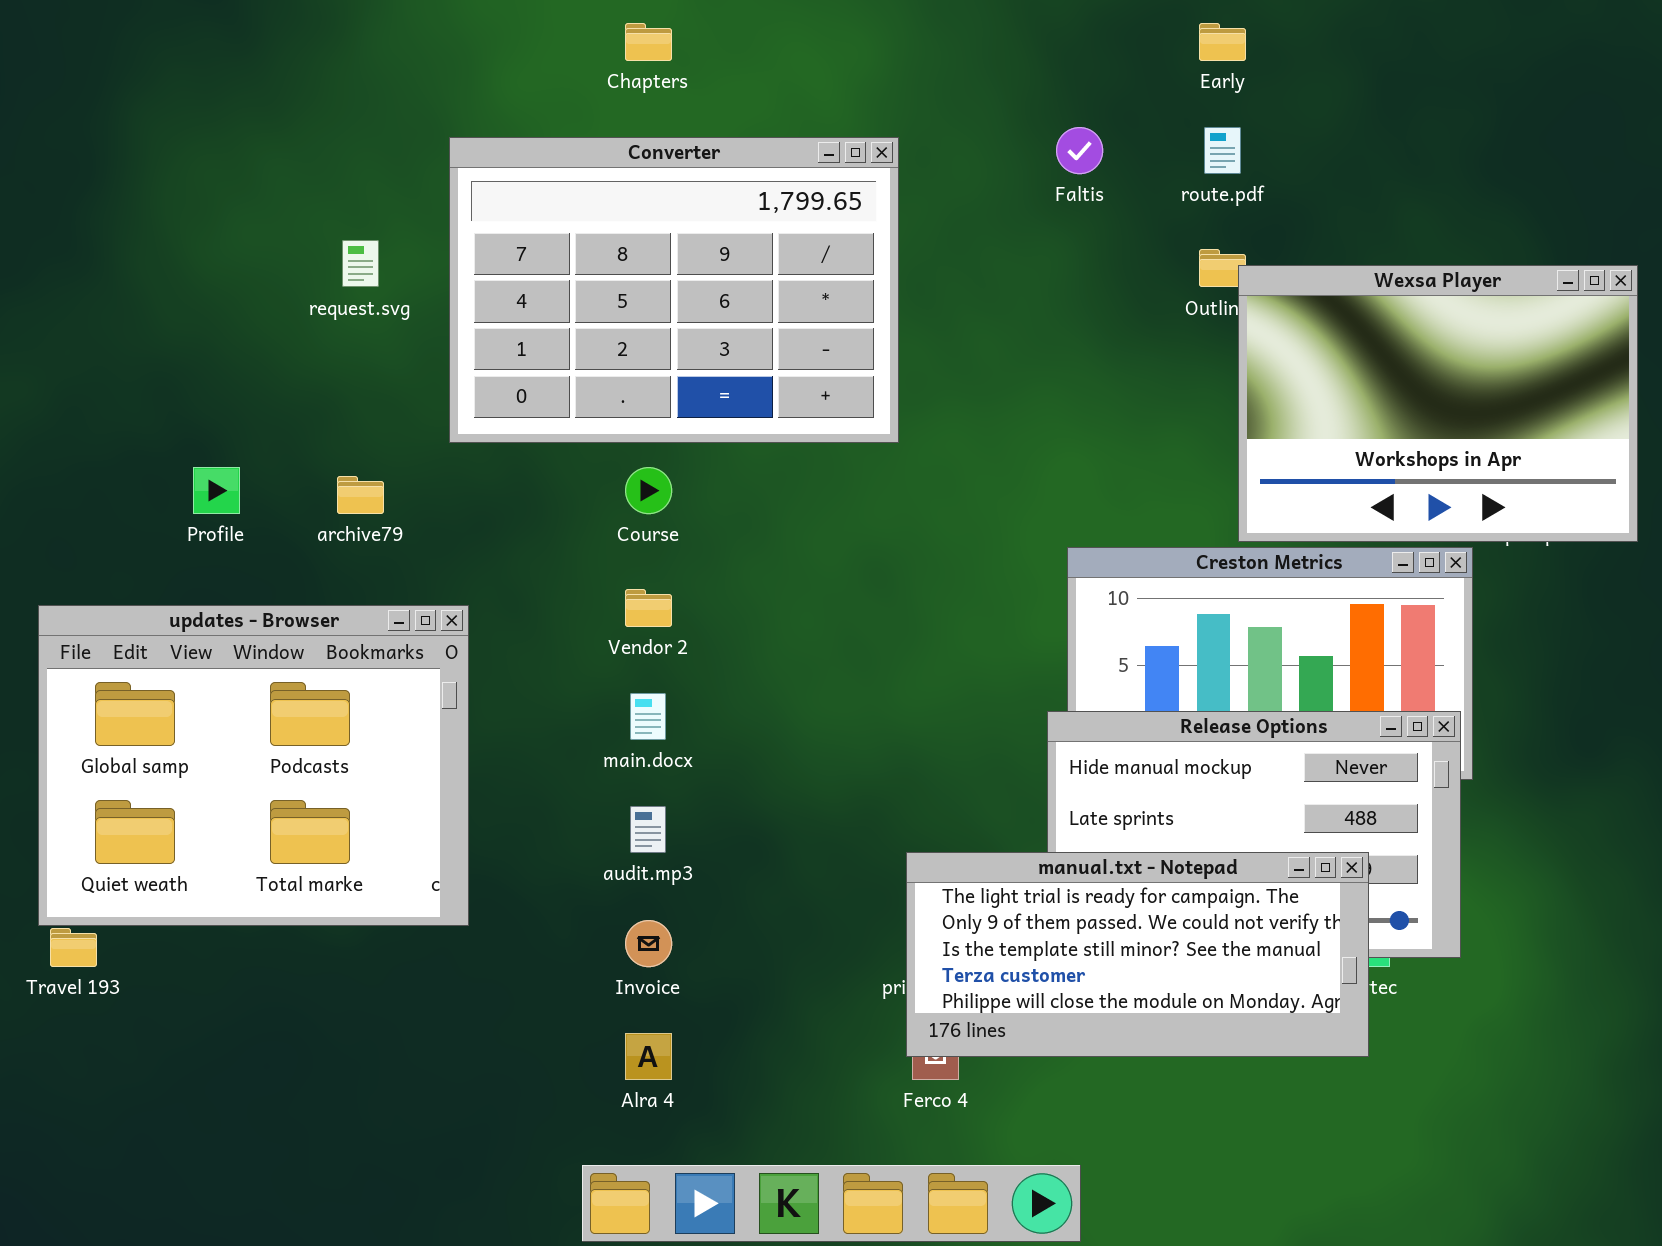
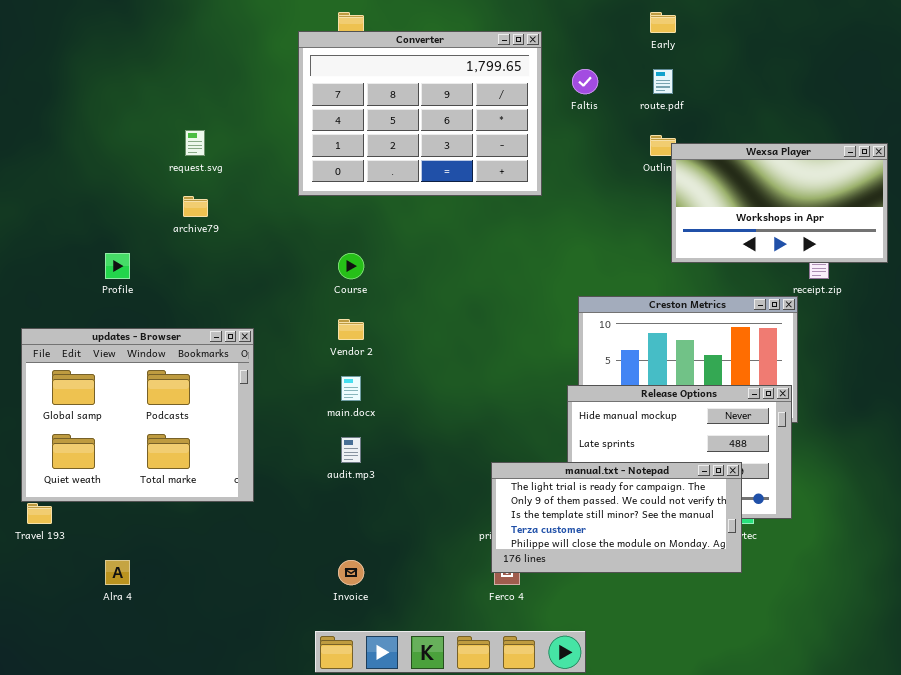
Converter: [449,137,899,443] -> [298,31,542,196], moved
Wexsa Player: [1238,265,1638,542] -> [671,143,888,263], resized
archive79: [337,476,384,514] -> [183,196,208,217], moved
Invoice: [625,920,672,967] -> [338,560,364,585], moved
Alra 4: [625,1033,672,1080] -> [105,560,130,585], moved

